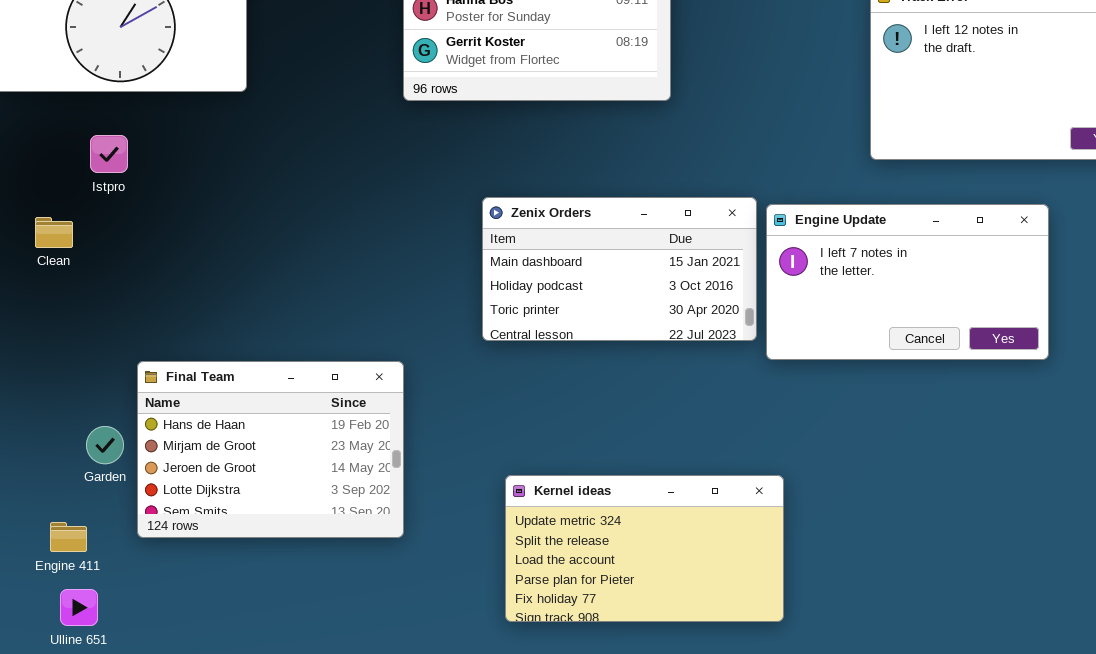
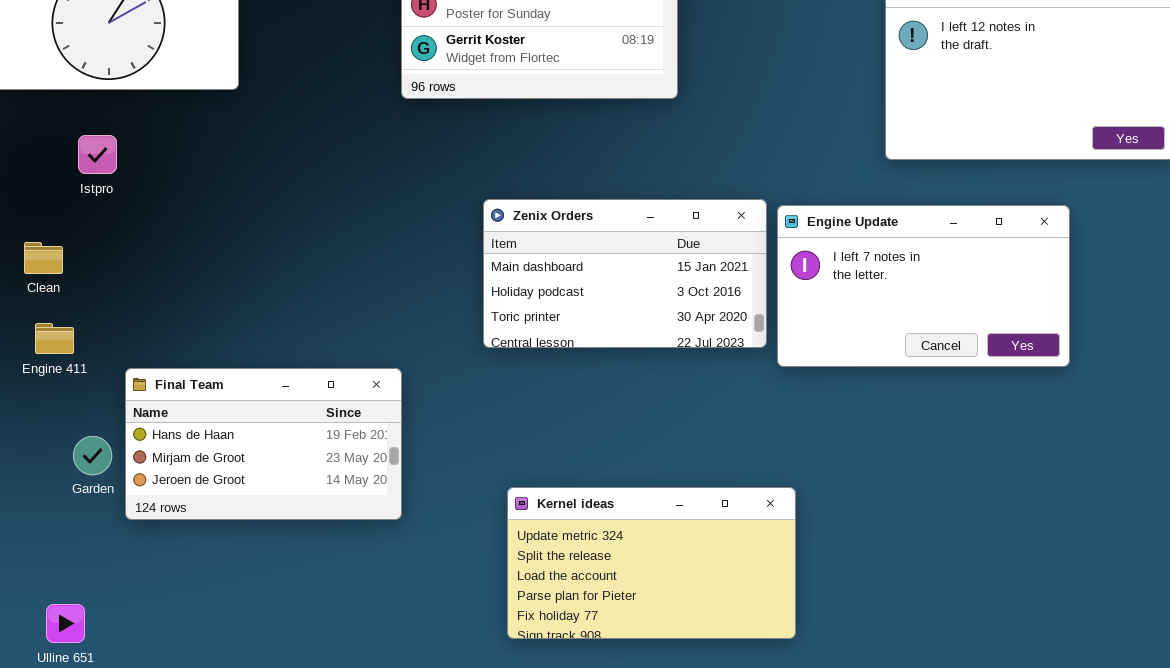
Clean: [35,217,73,248] -> [24,242,63,274], moved
Final Team: [137,361,404,538] -> [125,368,402,520], resized
Engine 411: [50,522,87,552] -> [35,323,74,354], moved

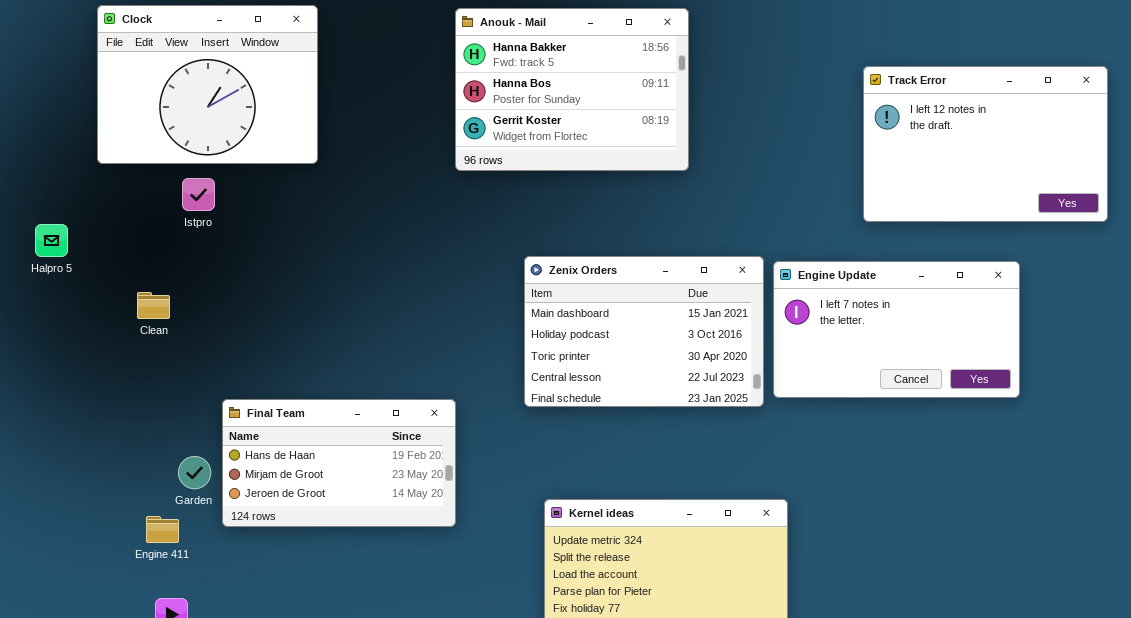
Istpro: [78,135,117,174] -> [182,178,215,211], moved
Zenix Orders: [483,199,767,348] -> [524,256,764,407], resized
Engine 411: [35,323,74,354] -> [146,516,179,543], moved

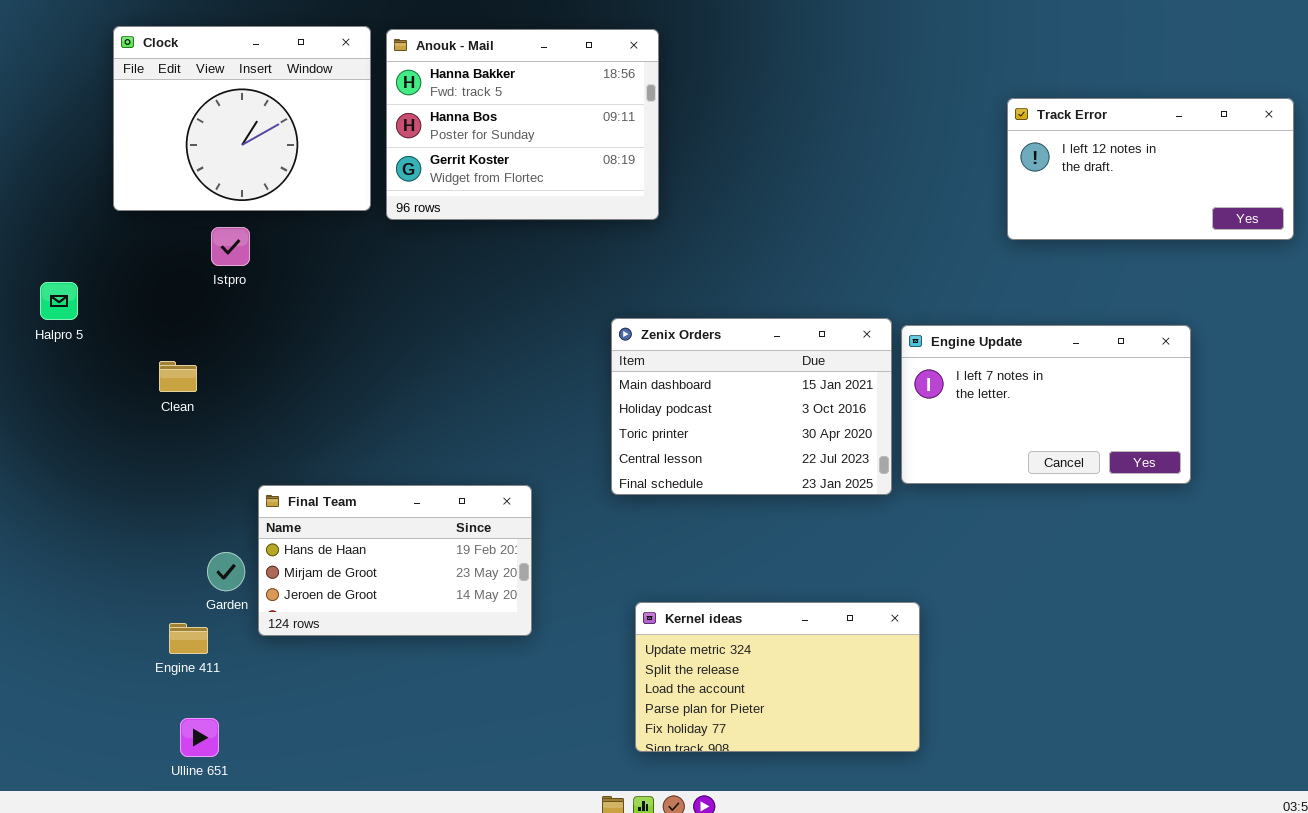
Anouk - Mail: [455,8,689,171] -> [386,29,659,220], moved
Track Error: [863,66,1108,222] -> [1007,98,1294,240], resized

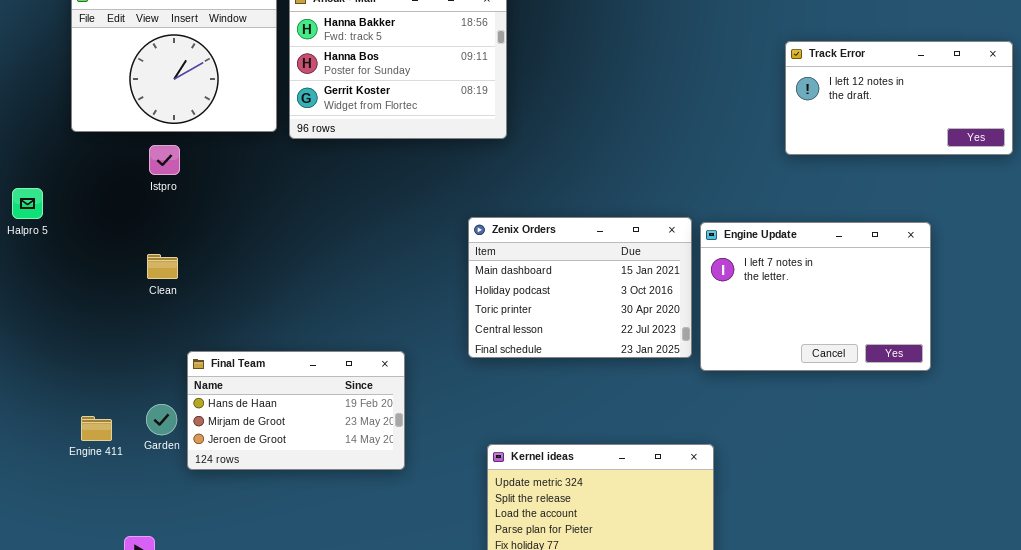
Engine Update: [901,325,1191,484] -> [700,222,931,371], resized
Clean: [159,361,197,392] -> [147,254,178,279], moved
Engine 411: [169,623,208,654] -> [81,416,112,441], moved

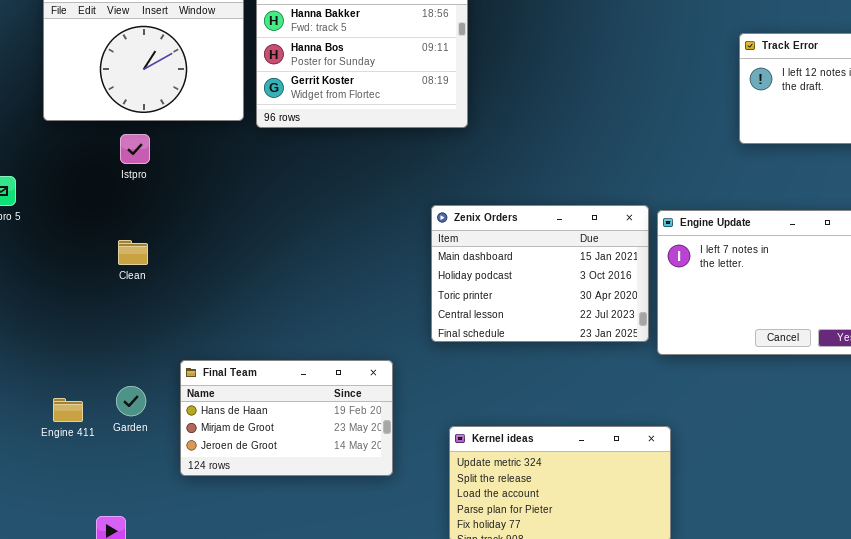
Final Team: [187,351,405,470] -> [180,360,393,476], moved

